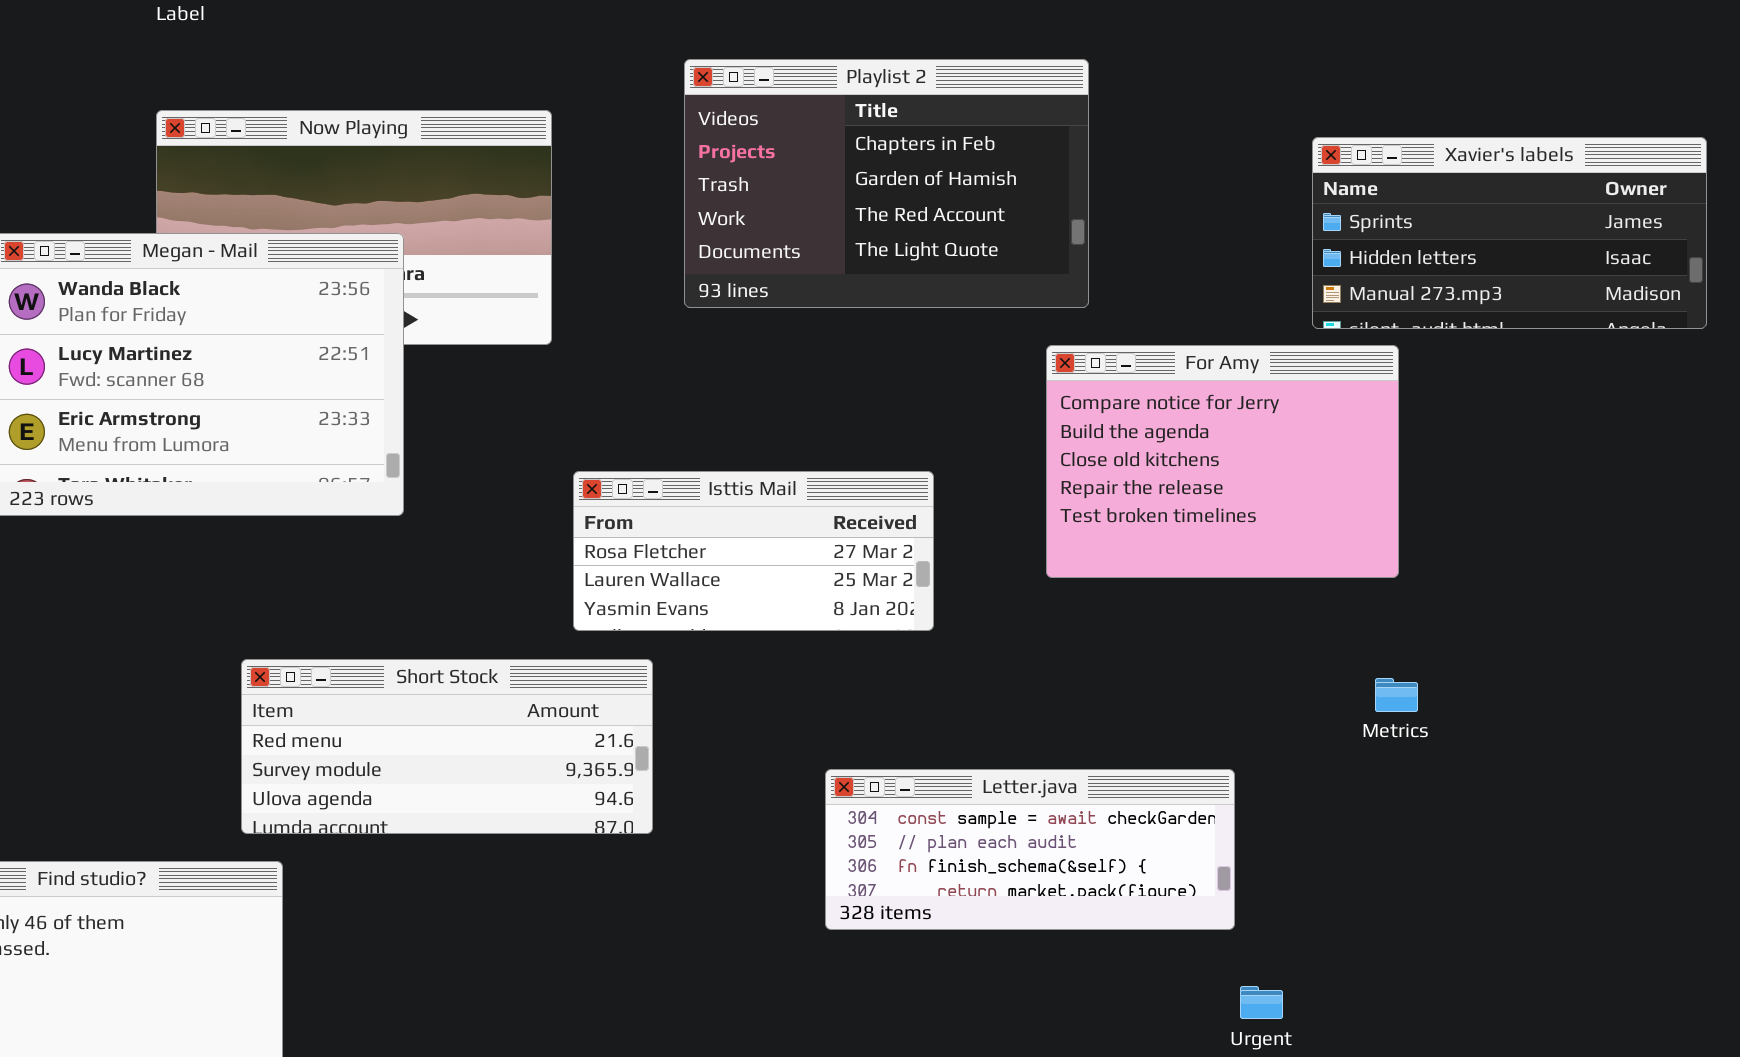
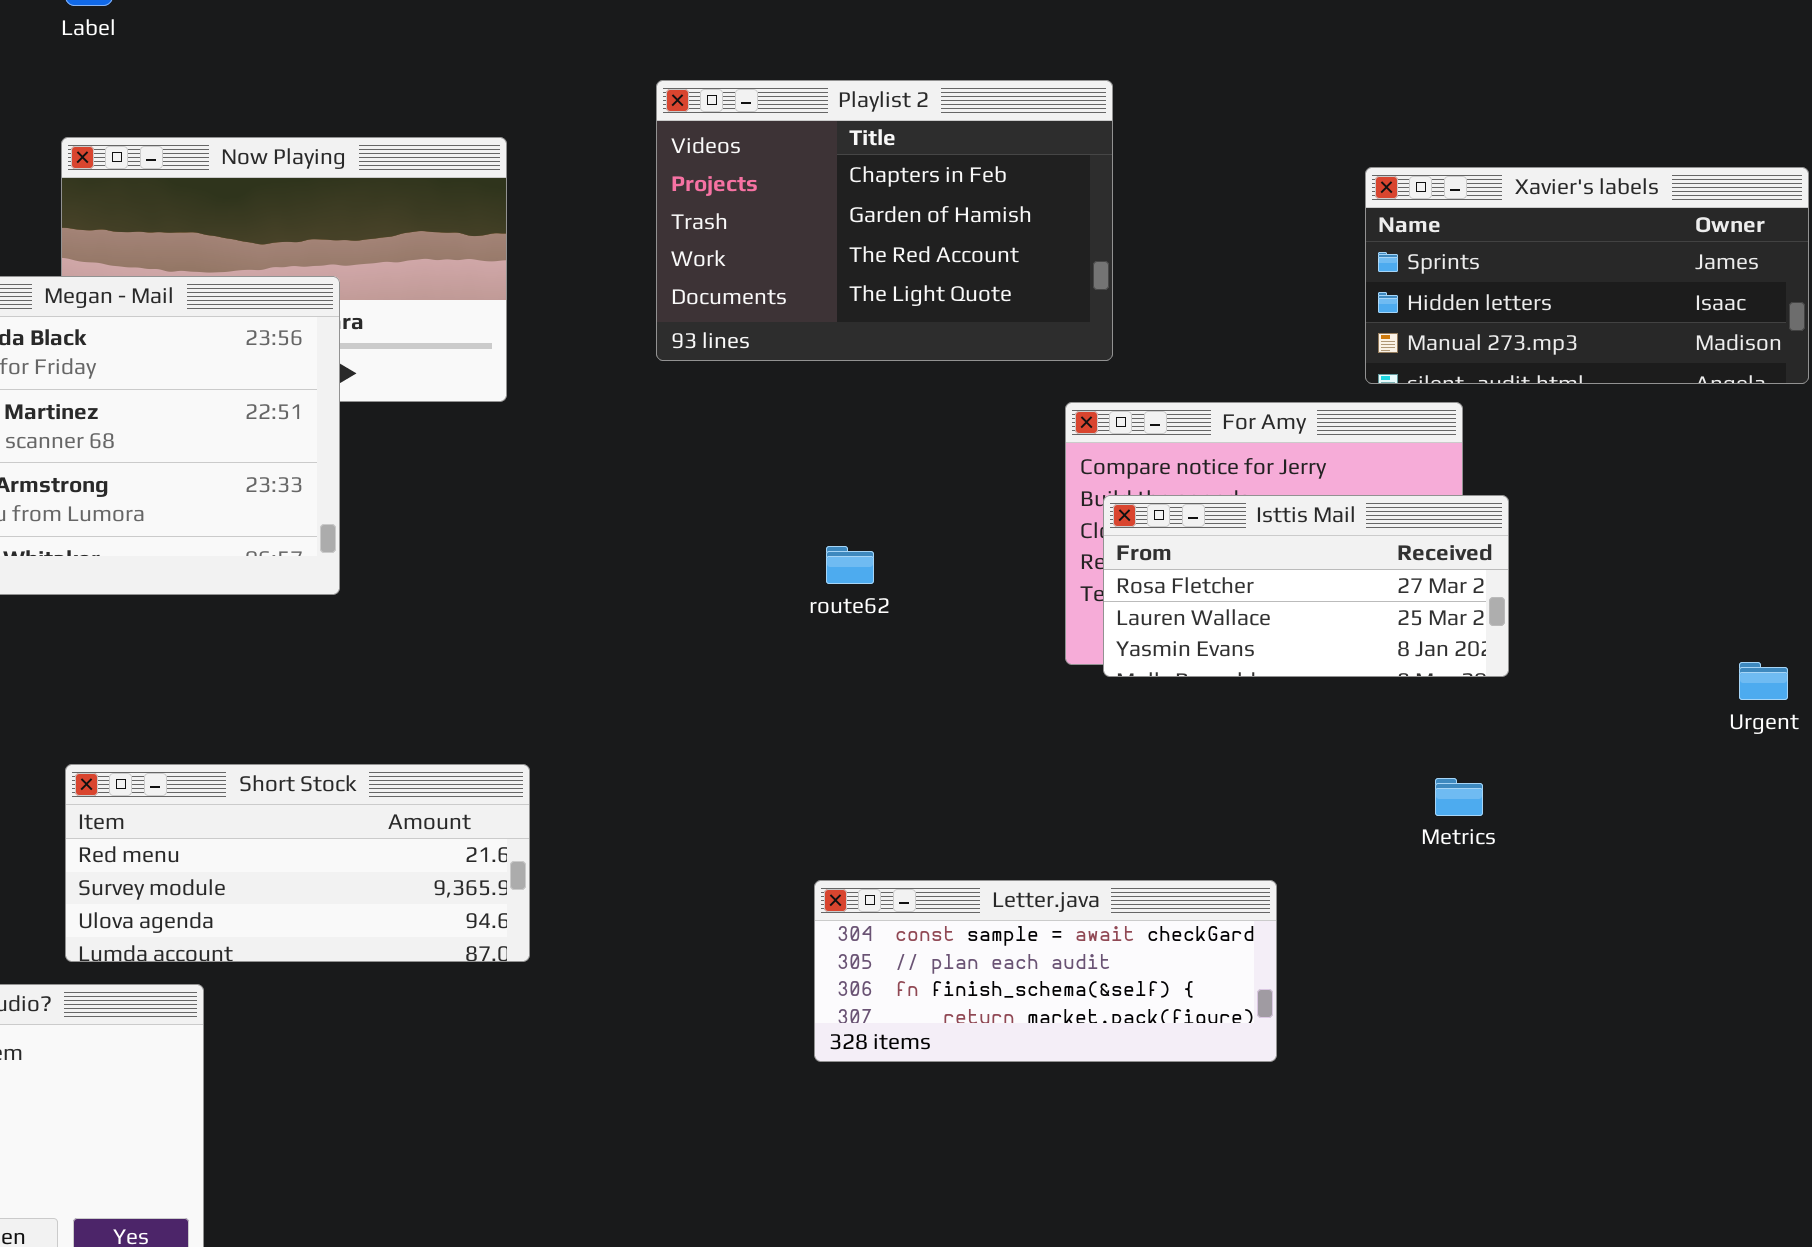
Isttis Mail: [573,471,934,631] -> [1103,495,1509,677], moved
Short Stock: [241,659,653,834] -> [65,764,530,962], moved
Urgent: [1240,986,1283,1019] -> [1739,662,1788,700], moved

